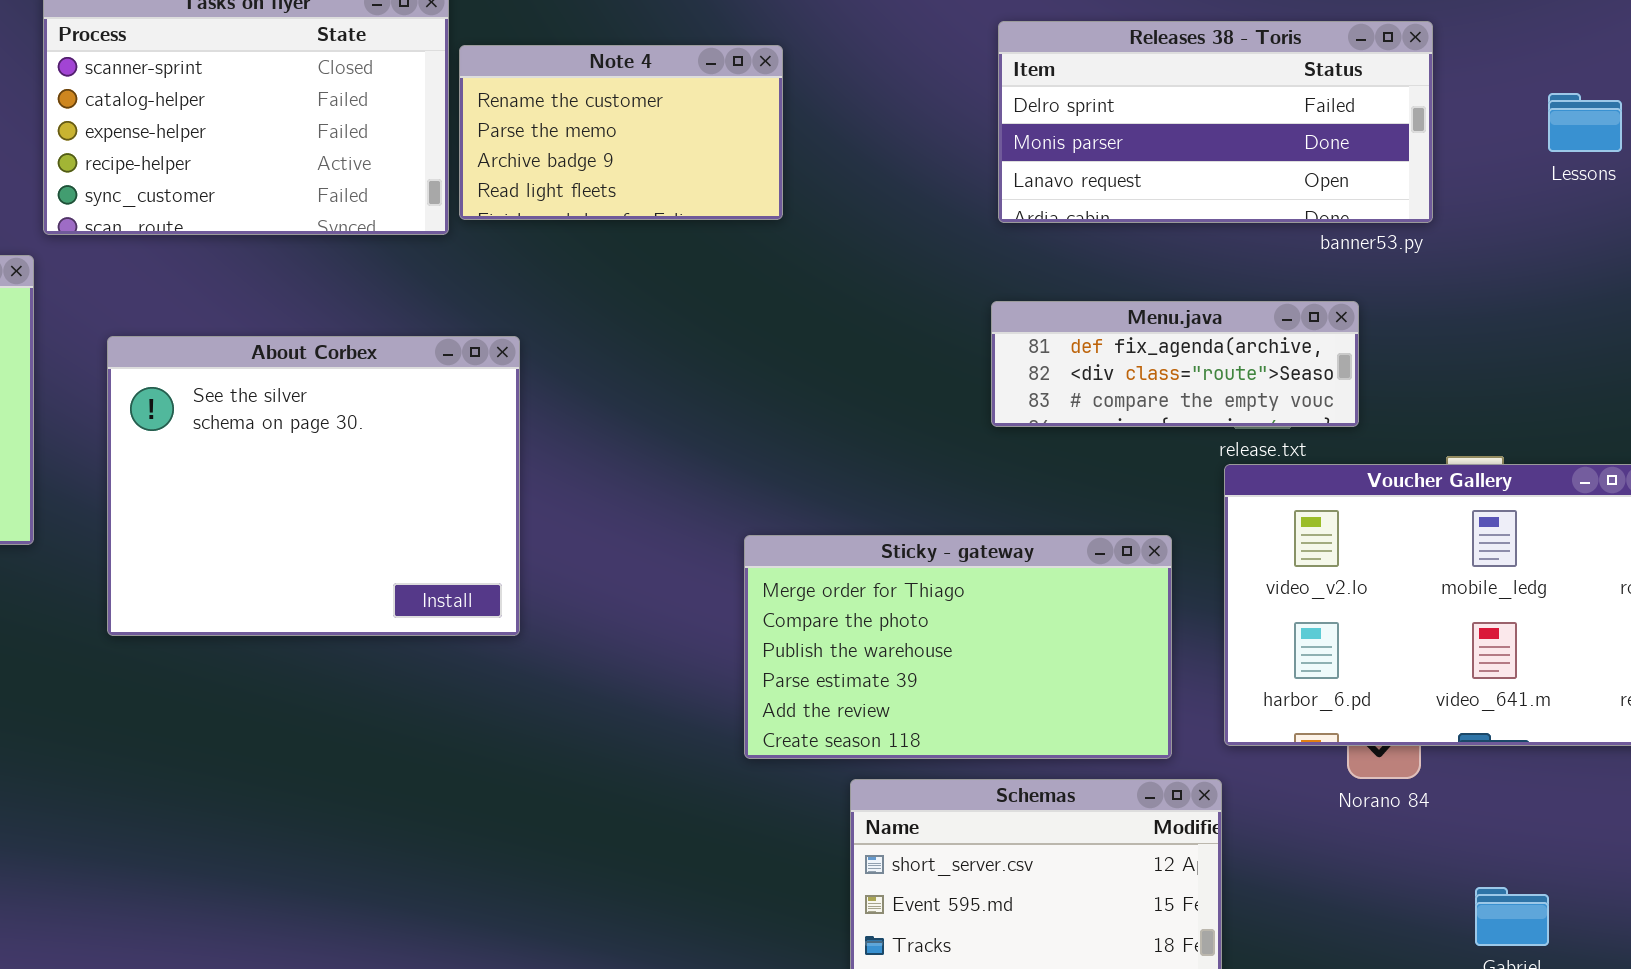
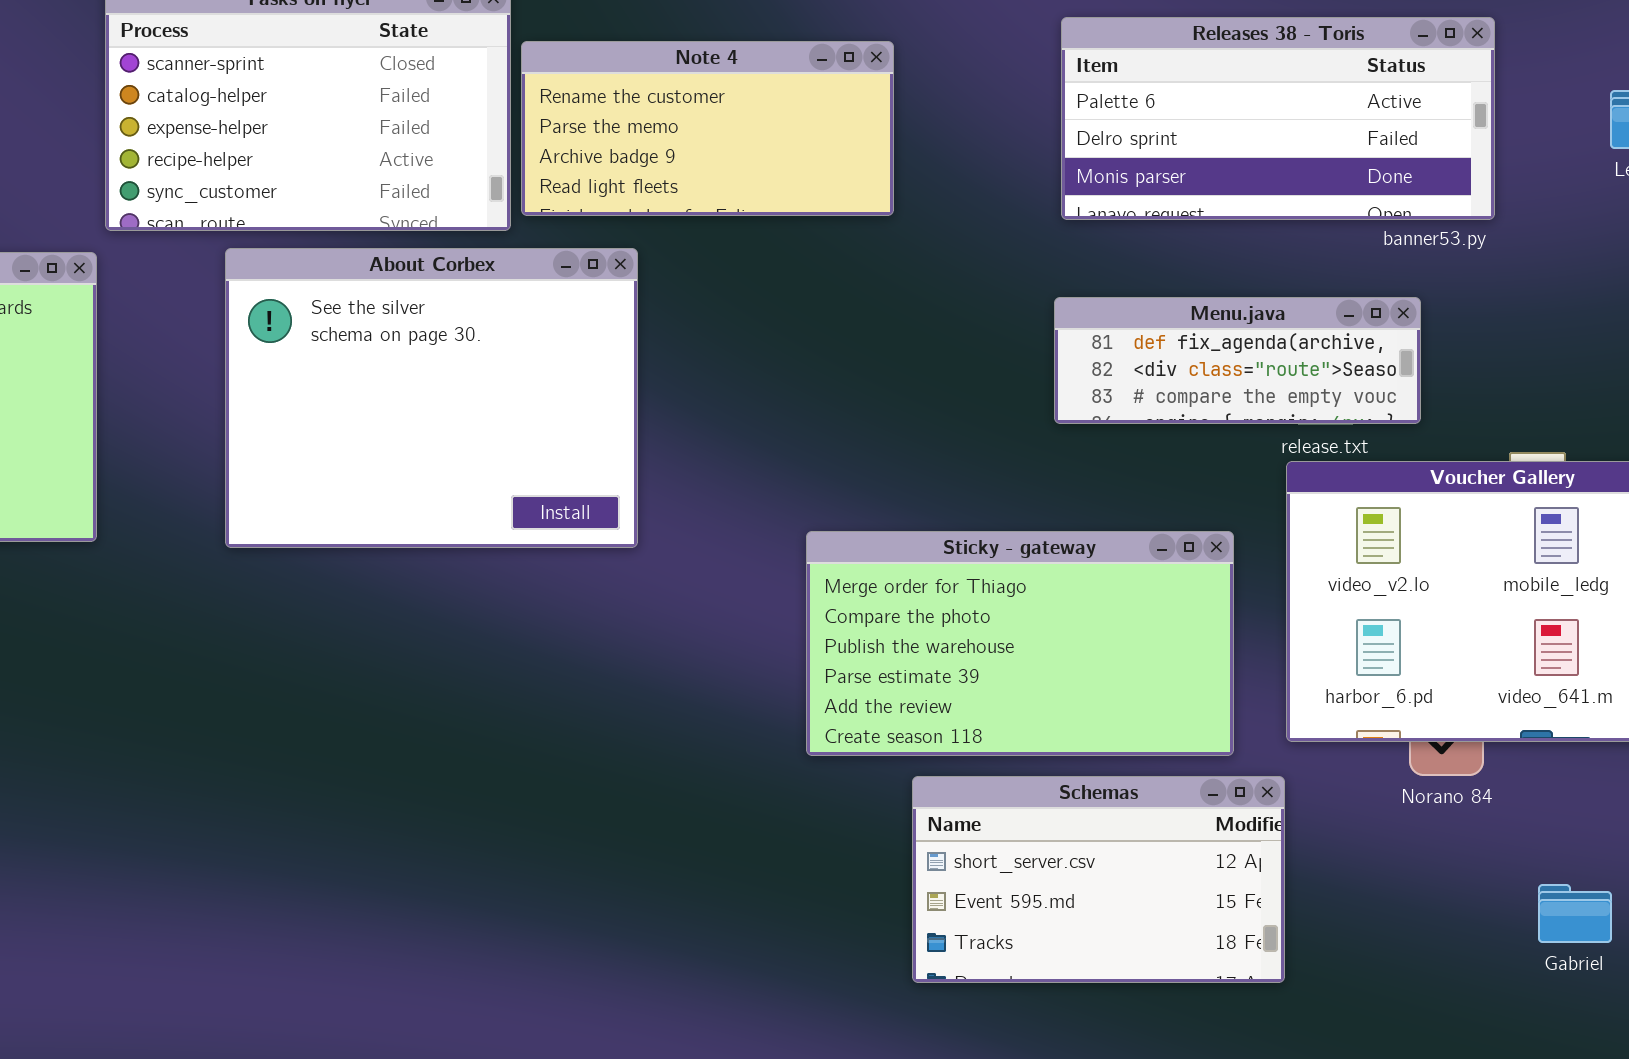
Releases 38 - Toris: [998,21,1433,223] -> [1061,17,1495,220], scrolled up 1 row
Note 4: [459,45,783,220] -> [521,41,894,216], resized
About Corbex: [107,336,520,636] -> [225,248,638,548], moved

